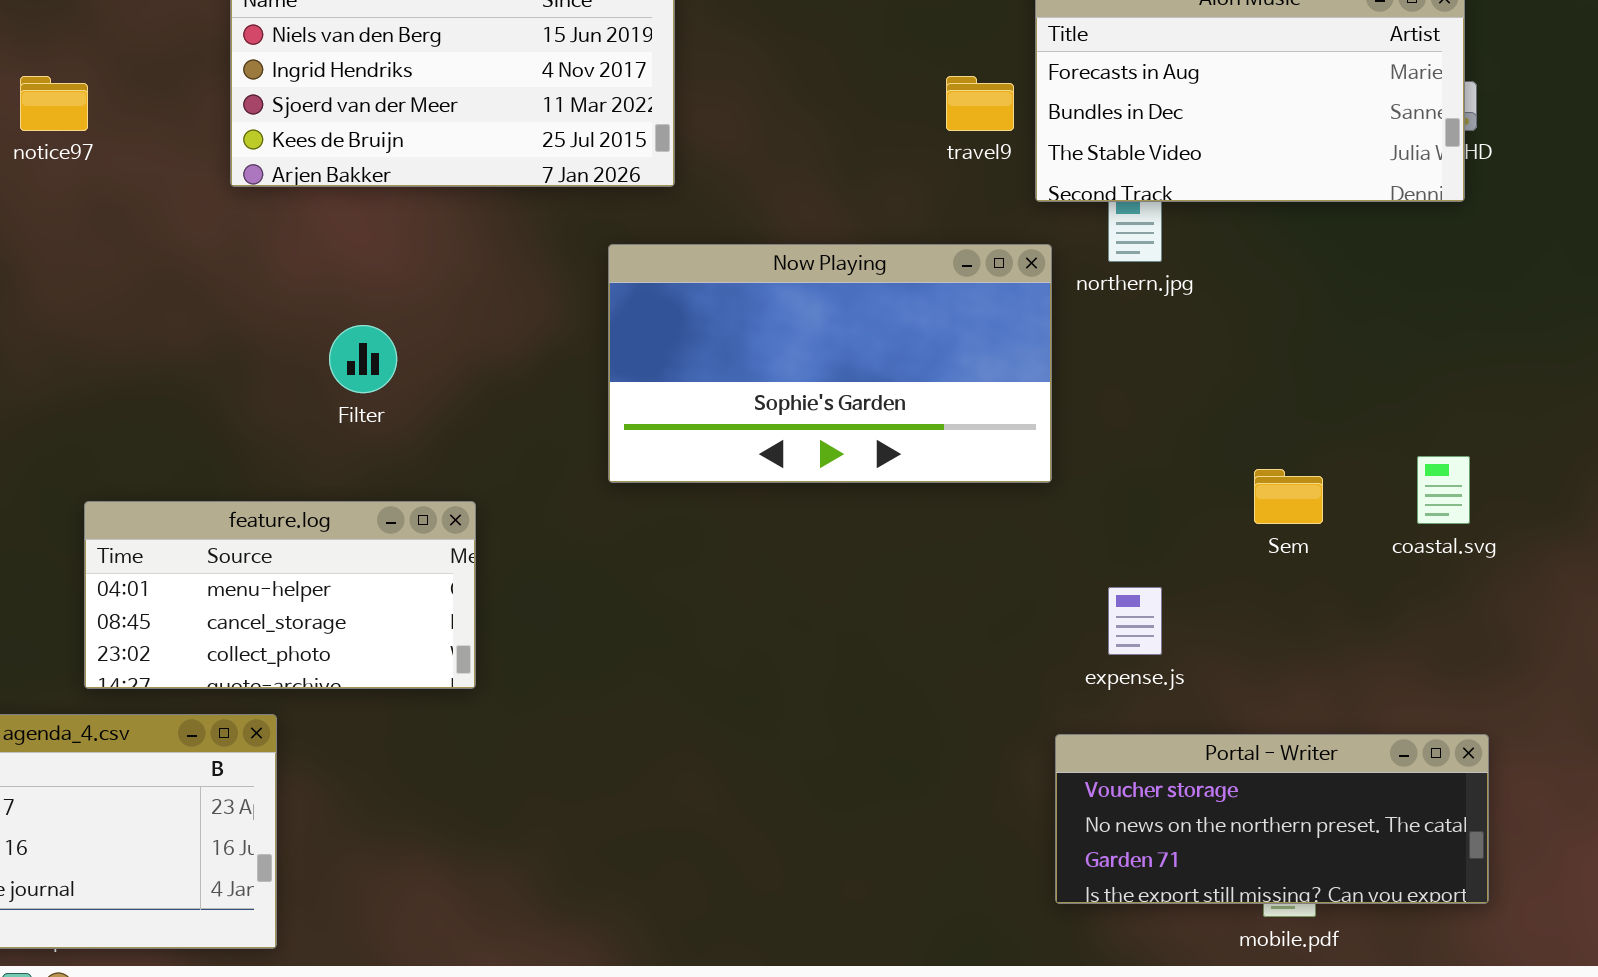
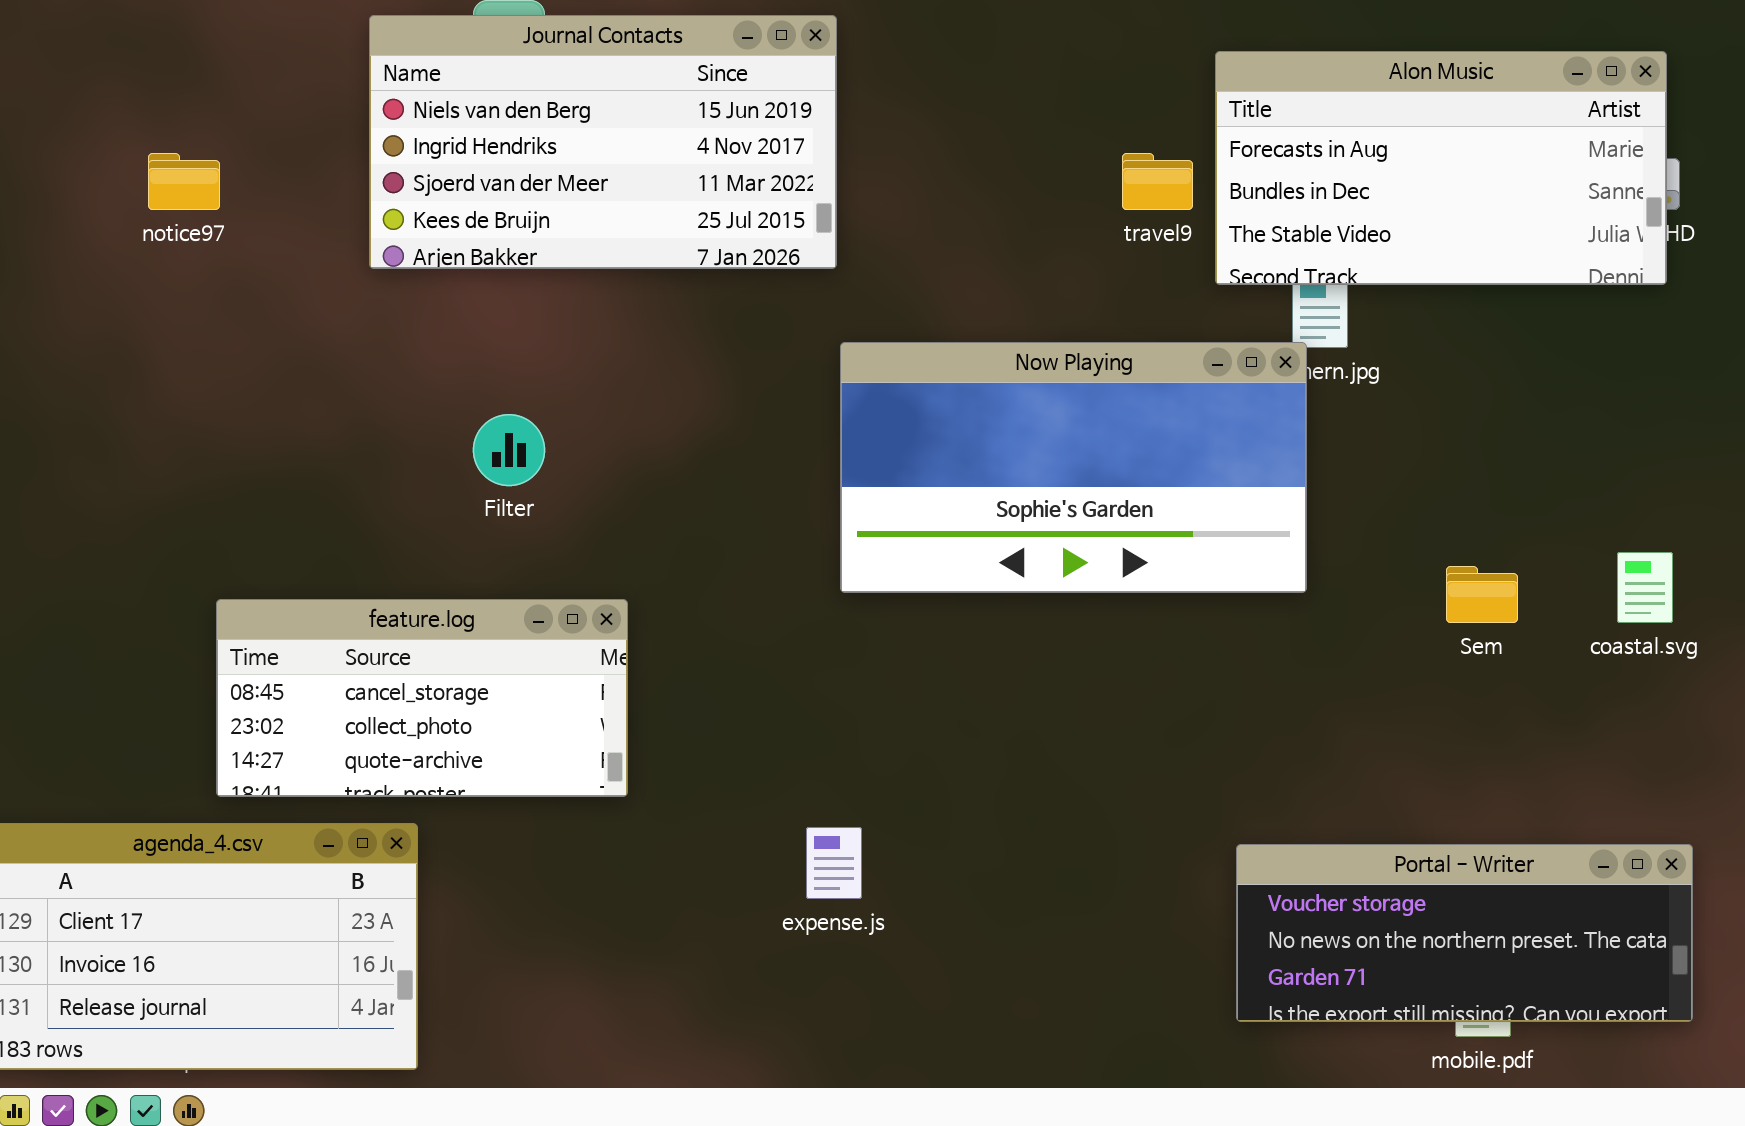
Now Playing: [608,244,1052,483] -> [840,342,1307,593], moved
feature.log: [84,501,476,689] -> [216,599,628,797], scrolled down 1 row
expense.js: [1108,587,1162,655] -> [806,827,862,899], moved

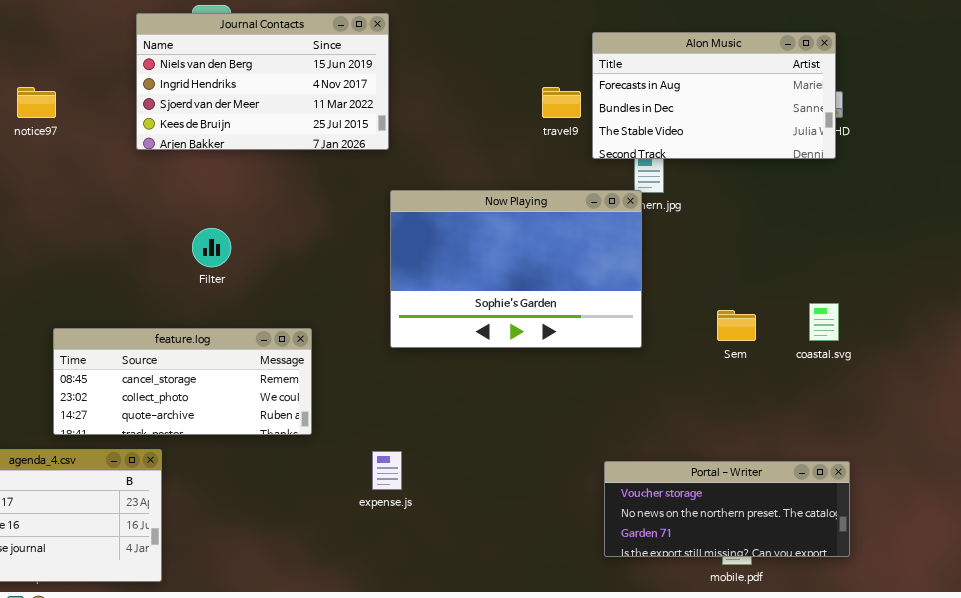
Now Playing: [840,342,1307,593] -> [390,190,642,348], resized
feature.log: [216,599,628,797] -> [53,328,312,435], resized

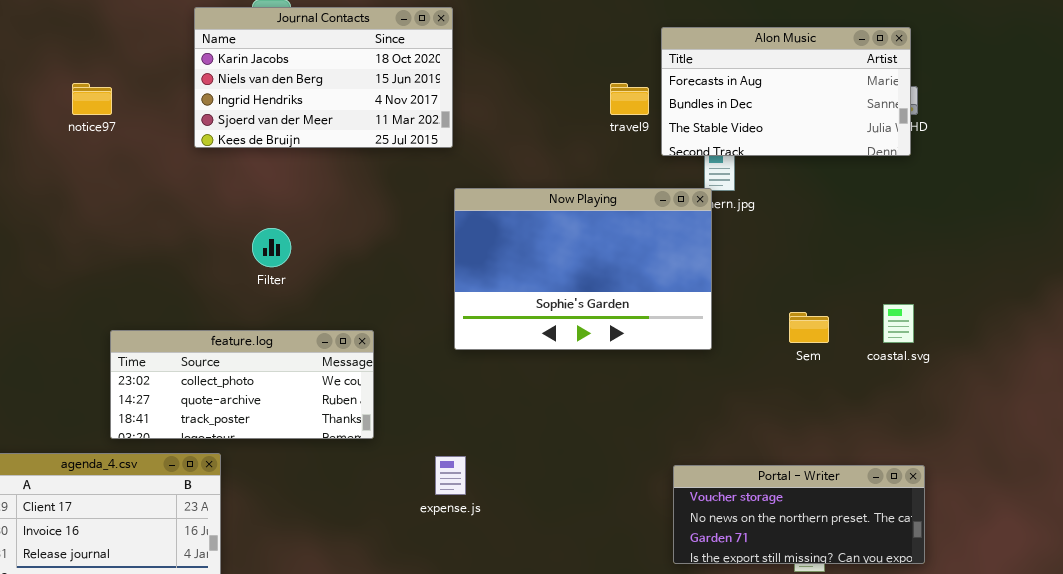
Journal Contacts: [136,13,389,150] -> [194,7,453,148], scrolled up 1 row
feature.log: [53,328,312,435] -> [110,330,374,439], scrolled down 1 row

